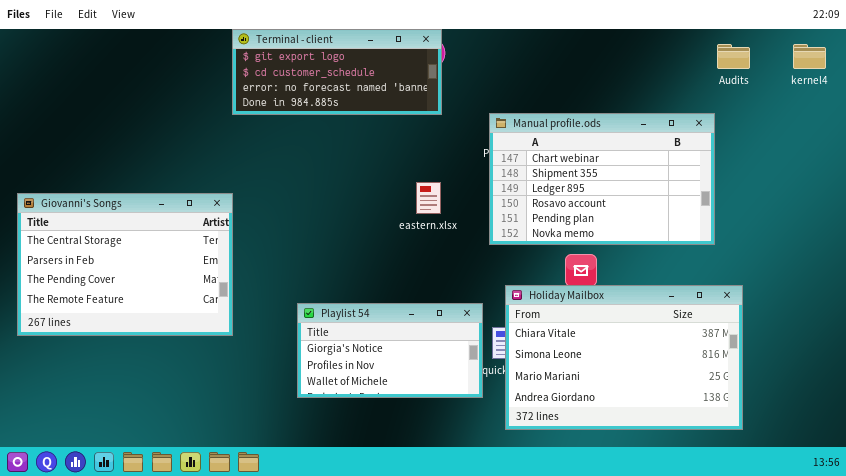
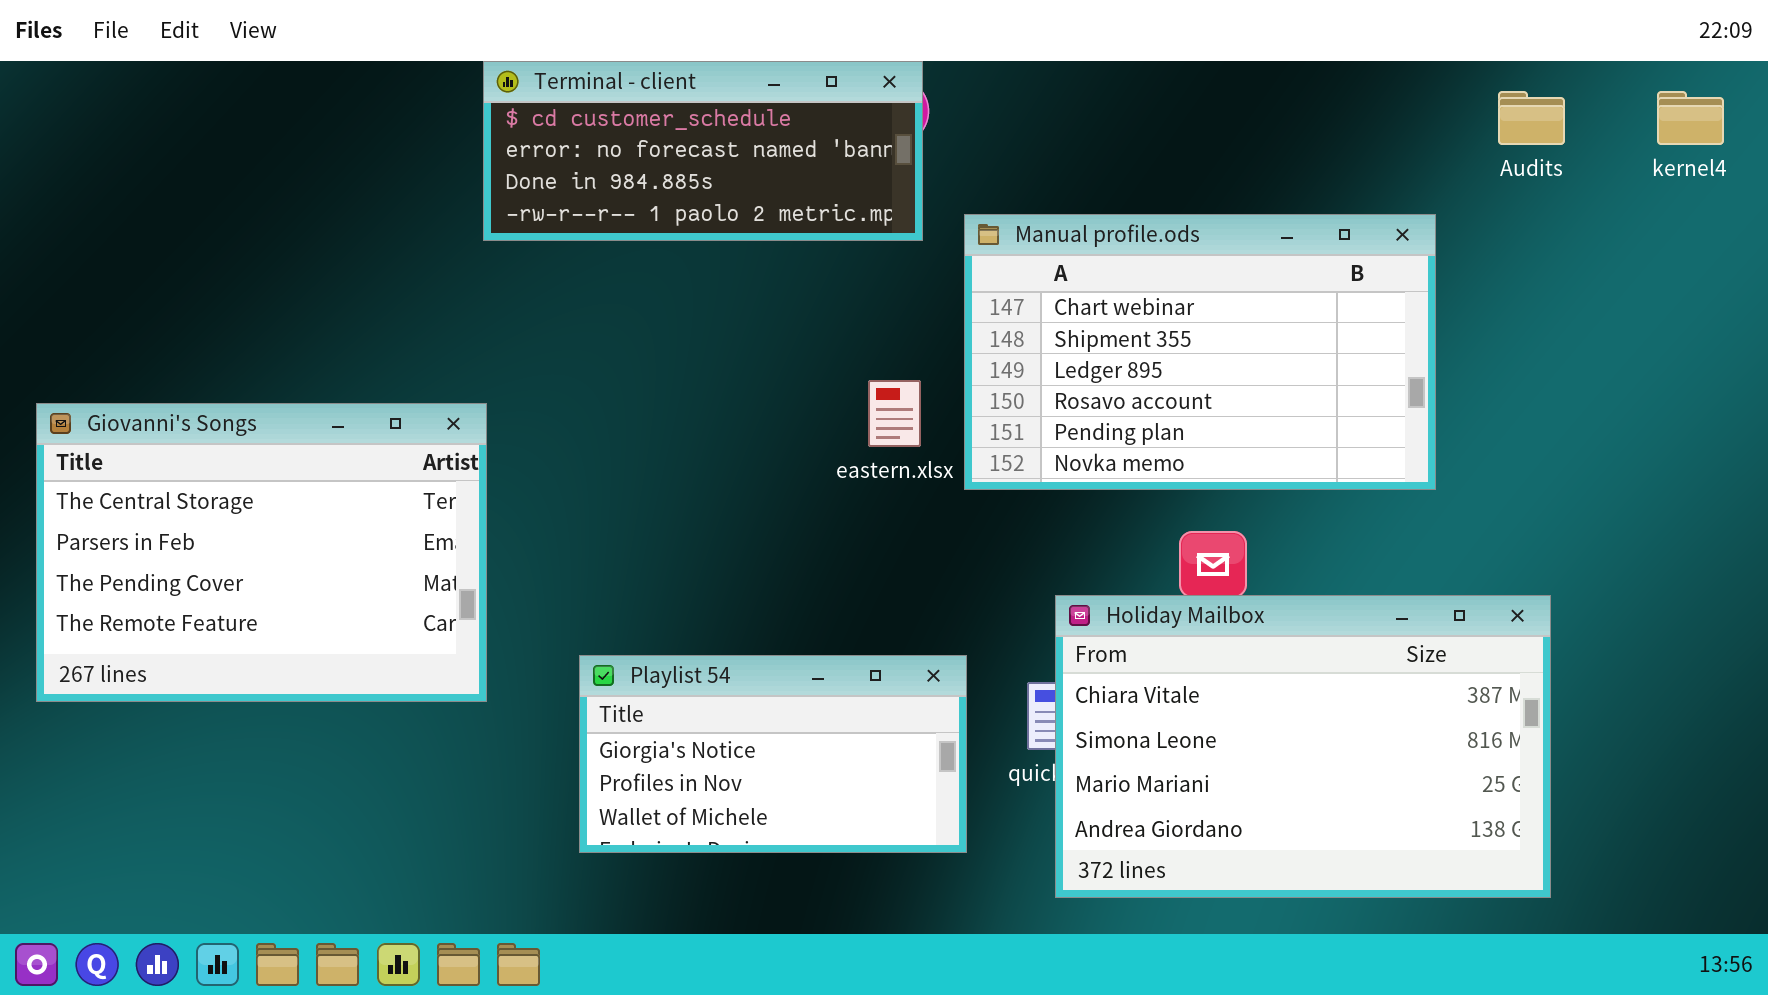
Terminal - client: [232,29,442,115] -> [483,61,923,241], scrolled down 1 row
Manual profile.ods: [489,113,715,245] -> [964,214,1436,490], moved
Playlist 54: [297,303,483,398] -> [579,655,967,853], moved

